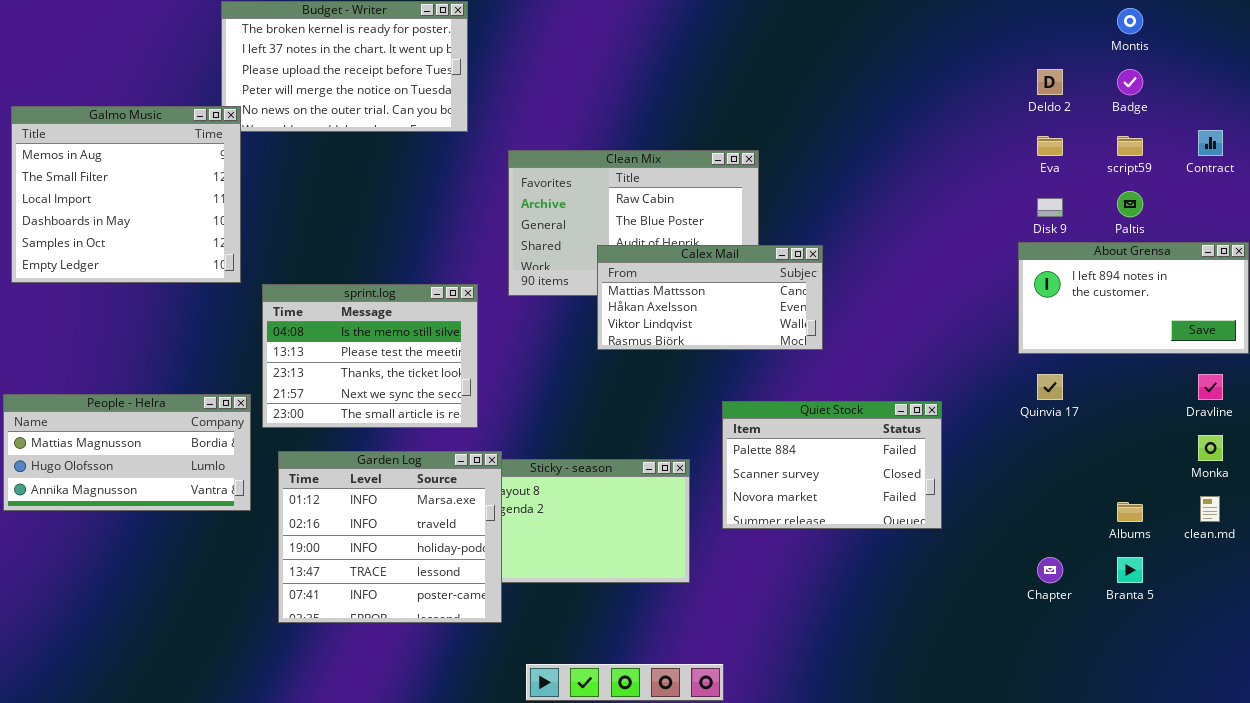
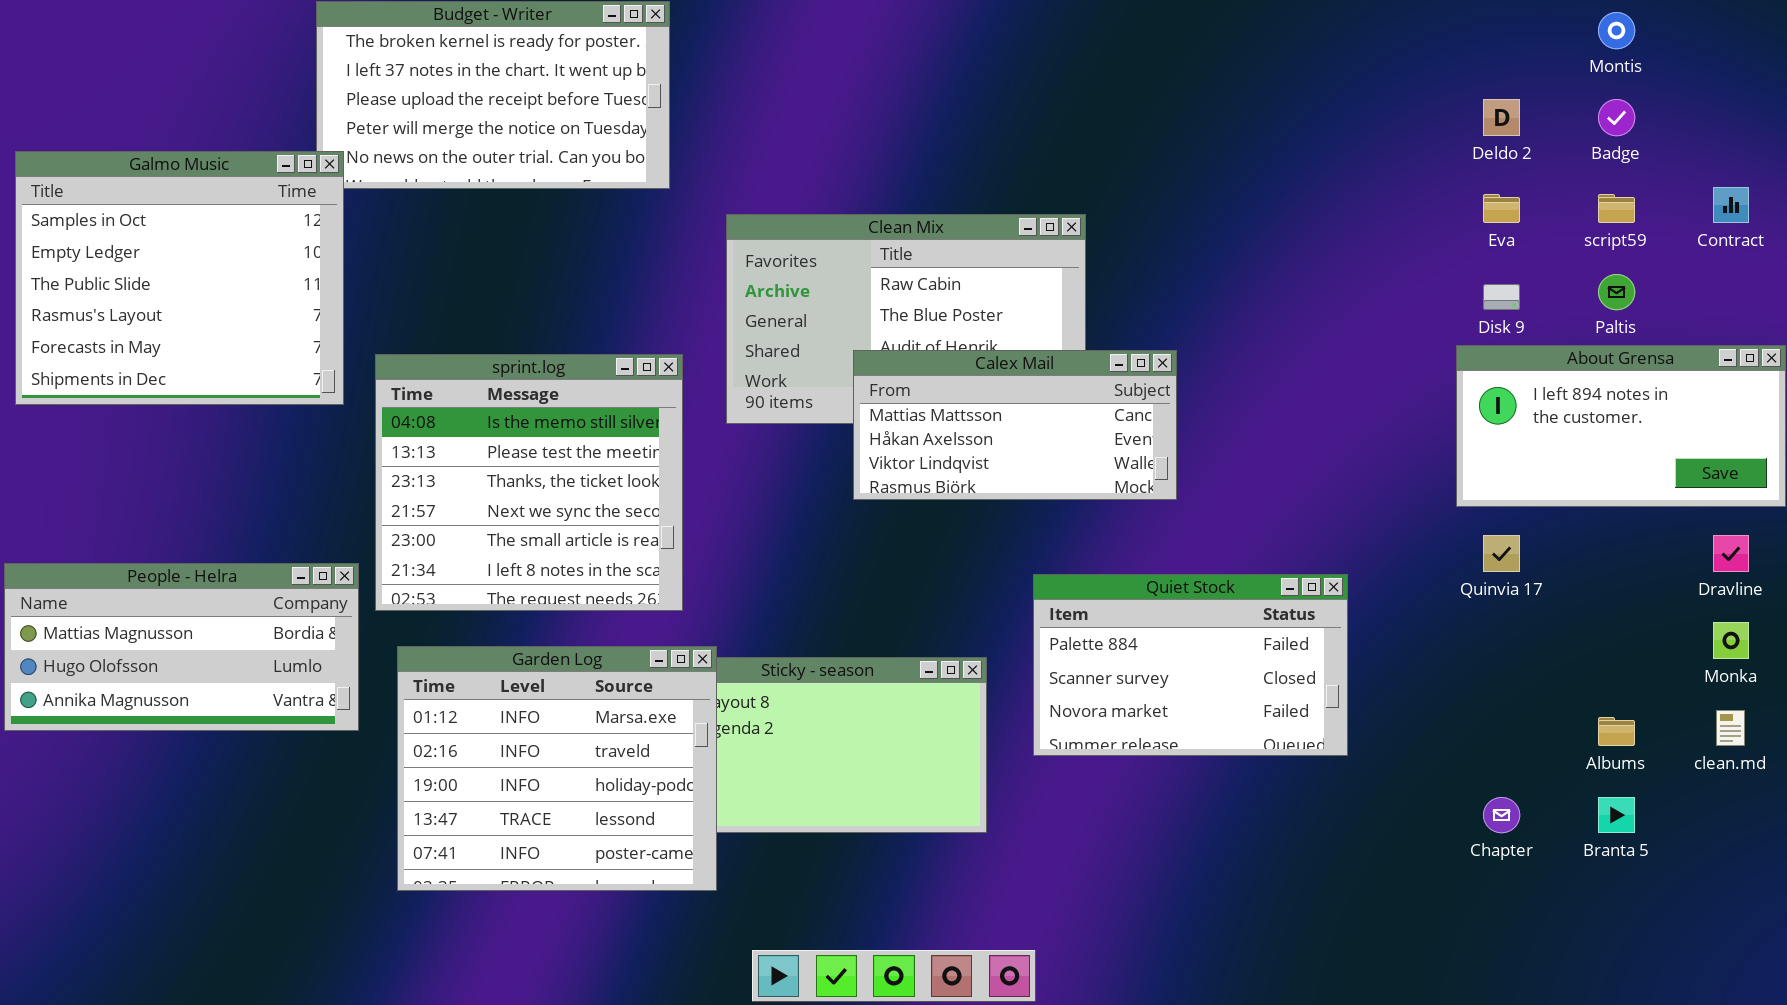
Galmo Music: [11,106,241,283] -> [15,151,344,405], scrolled down 4 rows
sprint.log: [262,284,478,428] -> [375,354,683,611], resized

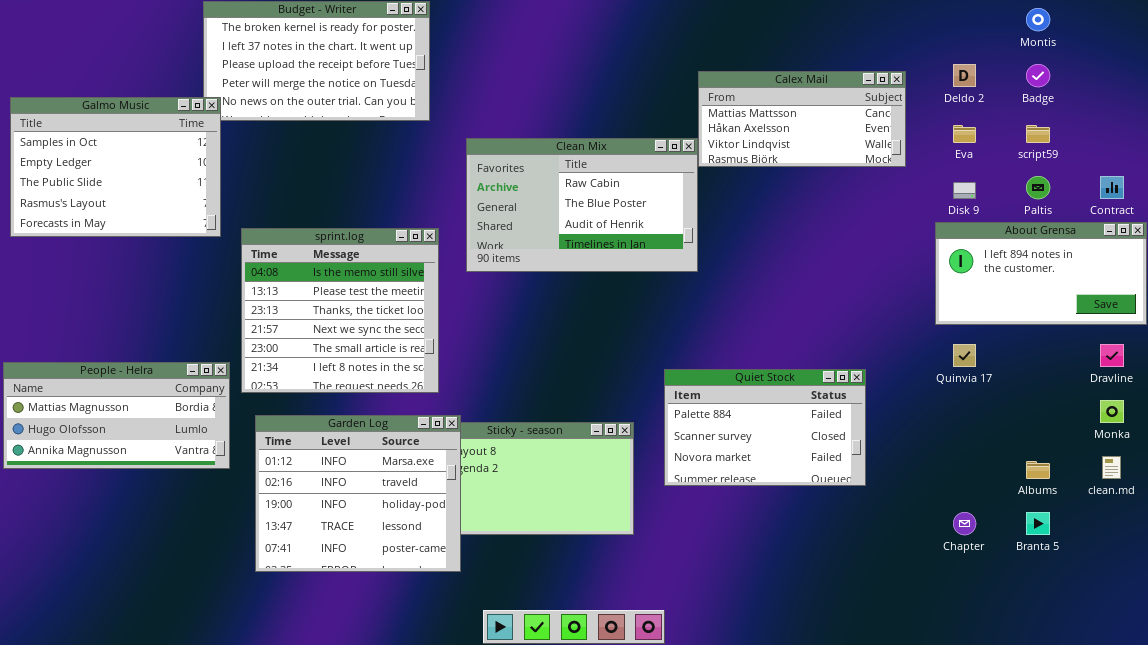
Galmo Music: [15,151,344,405] -> [10,97,221,237], resized
Contract: [1713,187,1749,223] -> [1100,176,1124,199], moved
Calex Mail: [853,350,1177,500] -> [698,71,906,167], moved

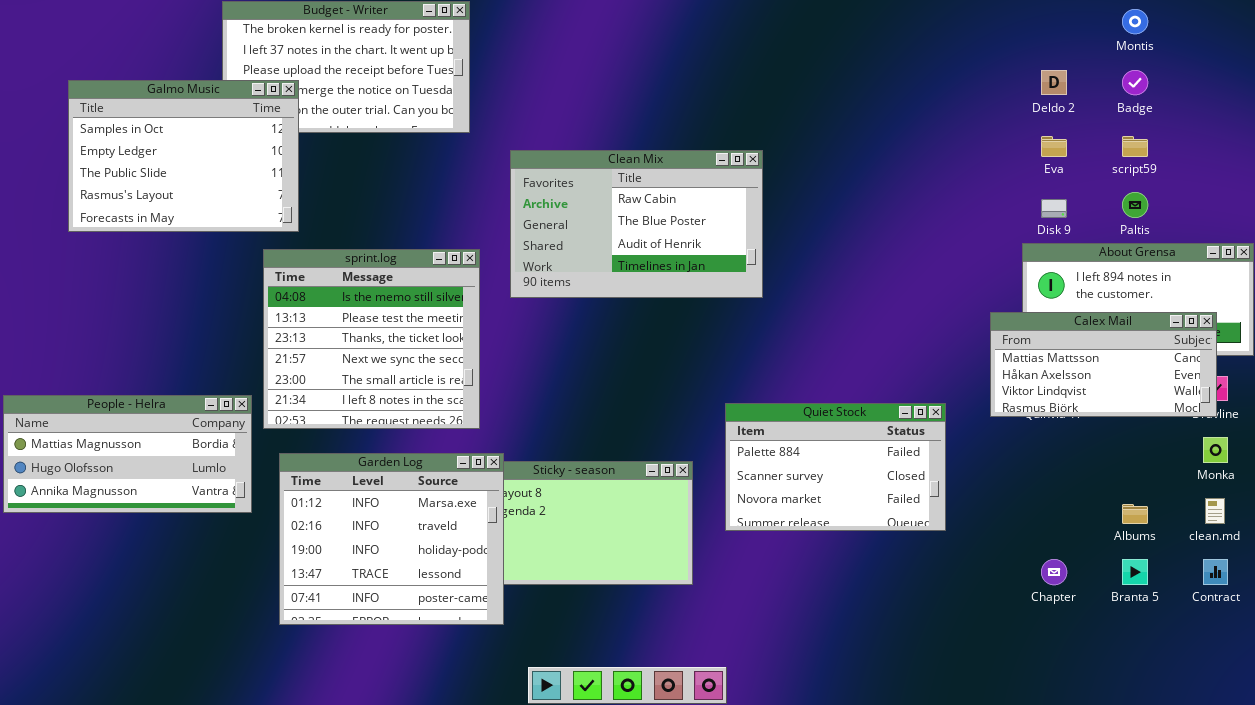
Calex Mail: [698,71,906,167] -> [990,312,1217,417], moved
Galmo Music: [10,97,221,237] -> [68,80,299,232], moved
Contract: [1100,176,1124,199] -> [1203,559,1228,585], moved

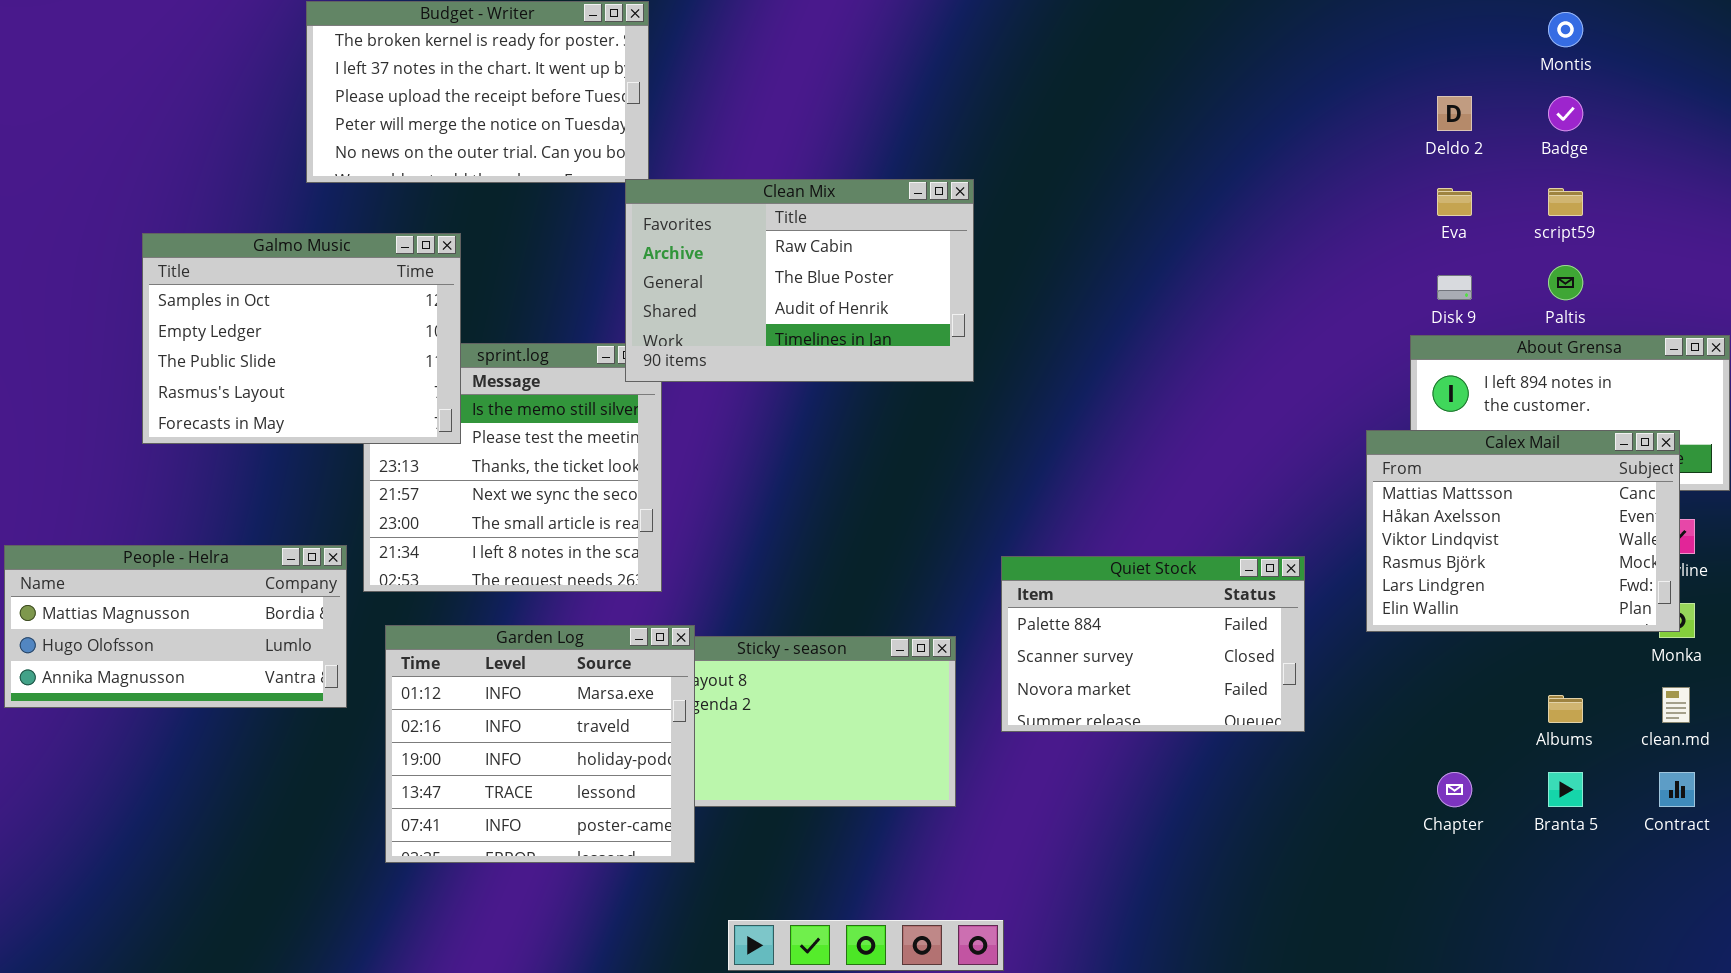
Galmo Music: [68,80,299,232] -> [142,233,461,444], moved
Clean Mix: [510,150,763,298] -> [625,179,974,382], moved
Calex Mail: [990,312,1217,417] -> [1366,430,1680,632], resized

